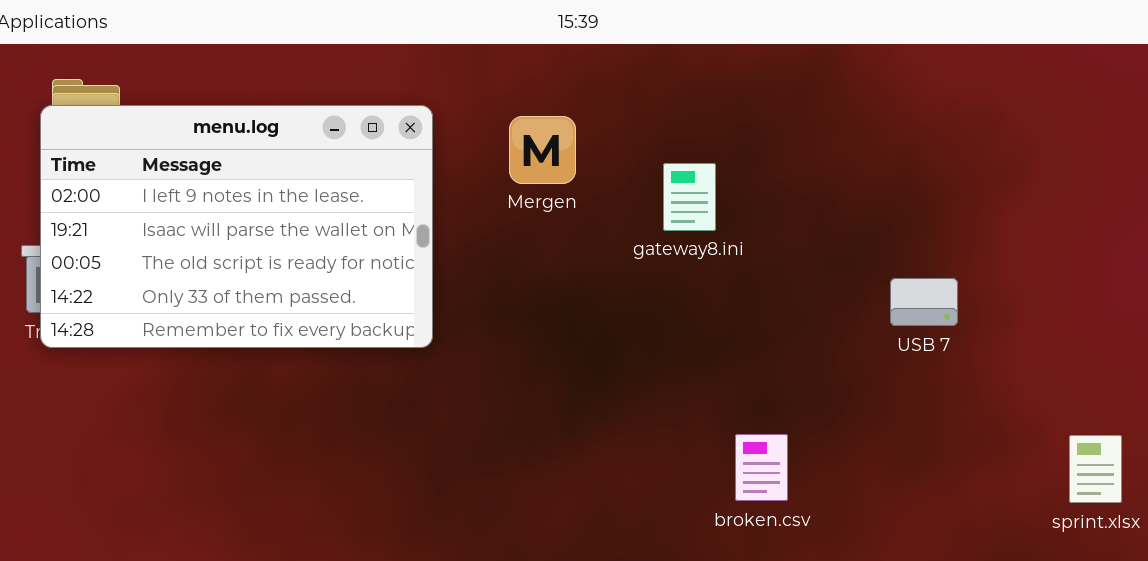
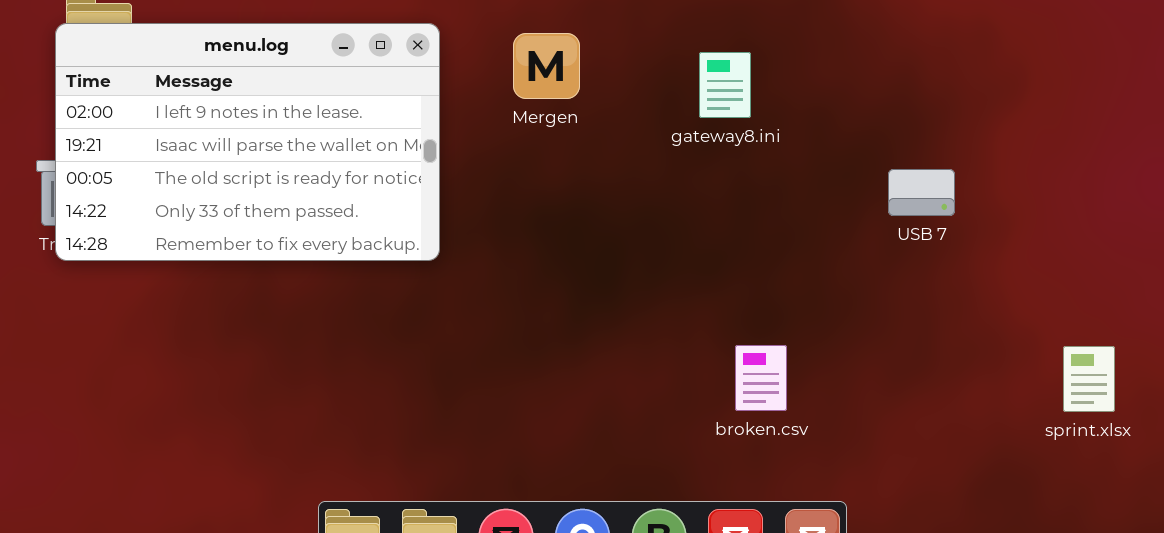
gateway8.ini: [663,163,716,231] -> [699,52,751,118], moved
USB 7: [890,278,958,326] -> [888,169,955,216], moved

